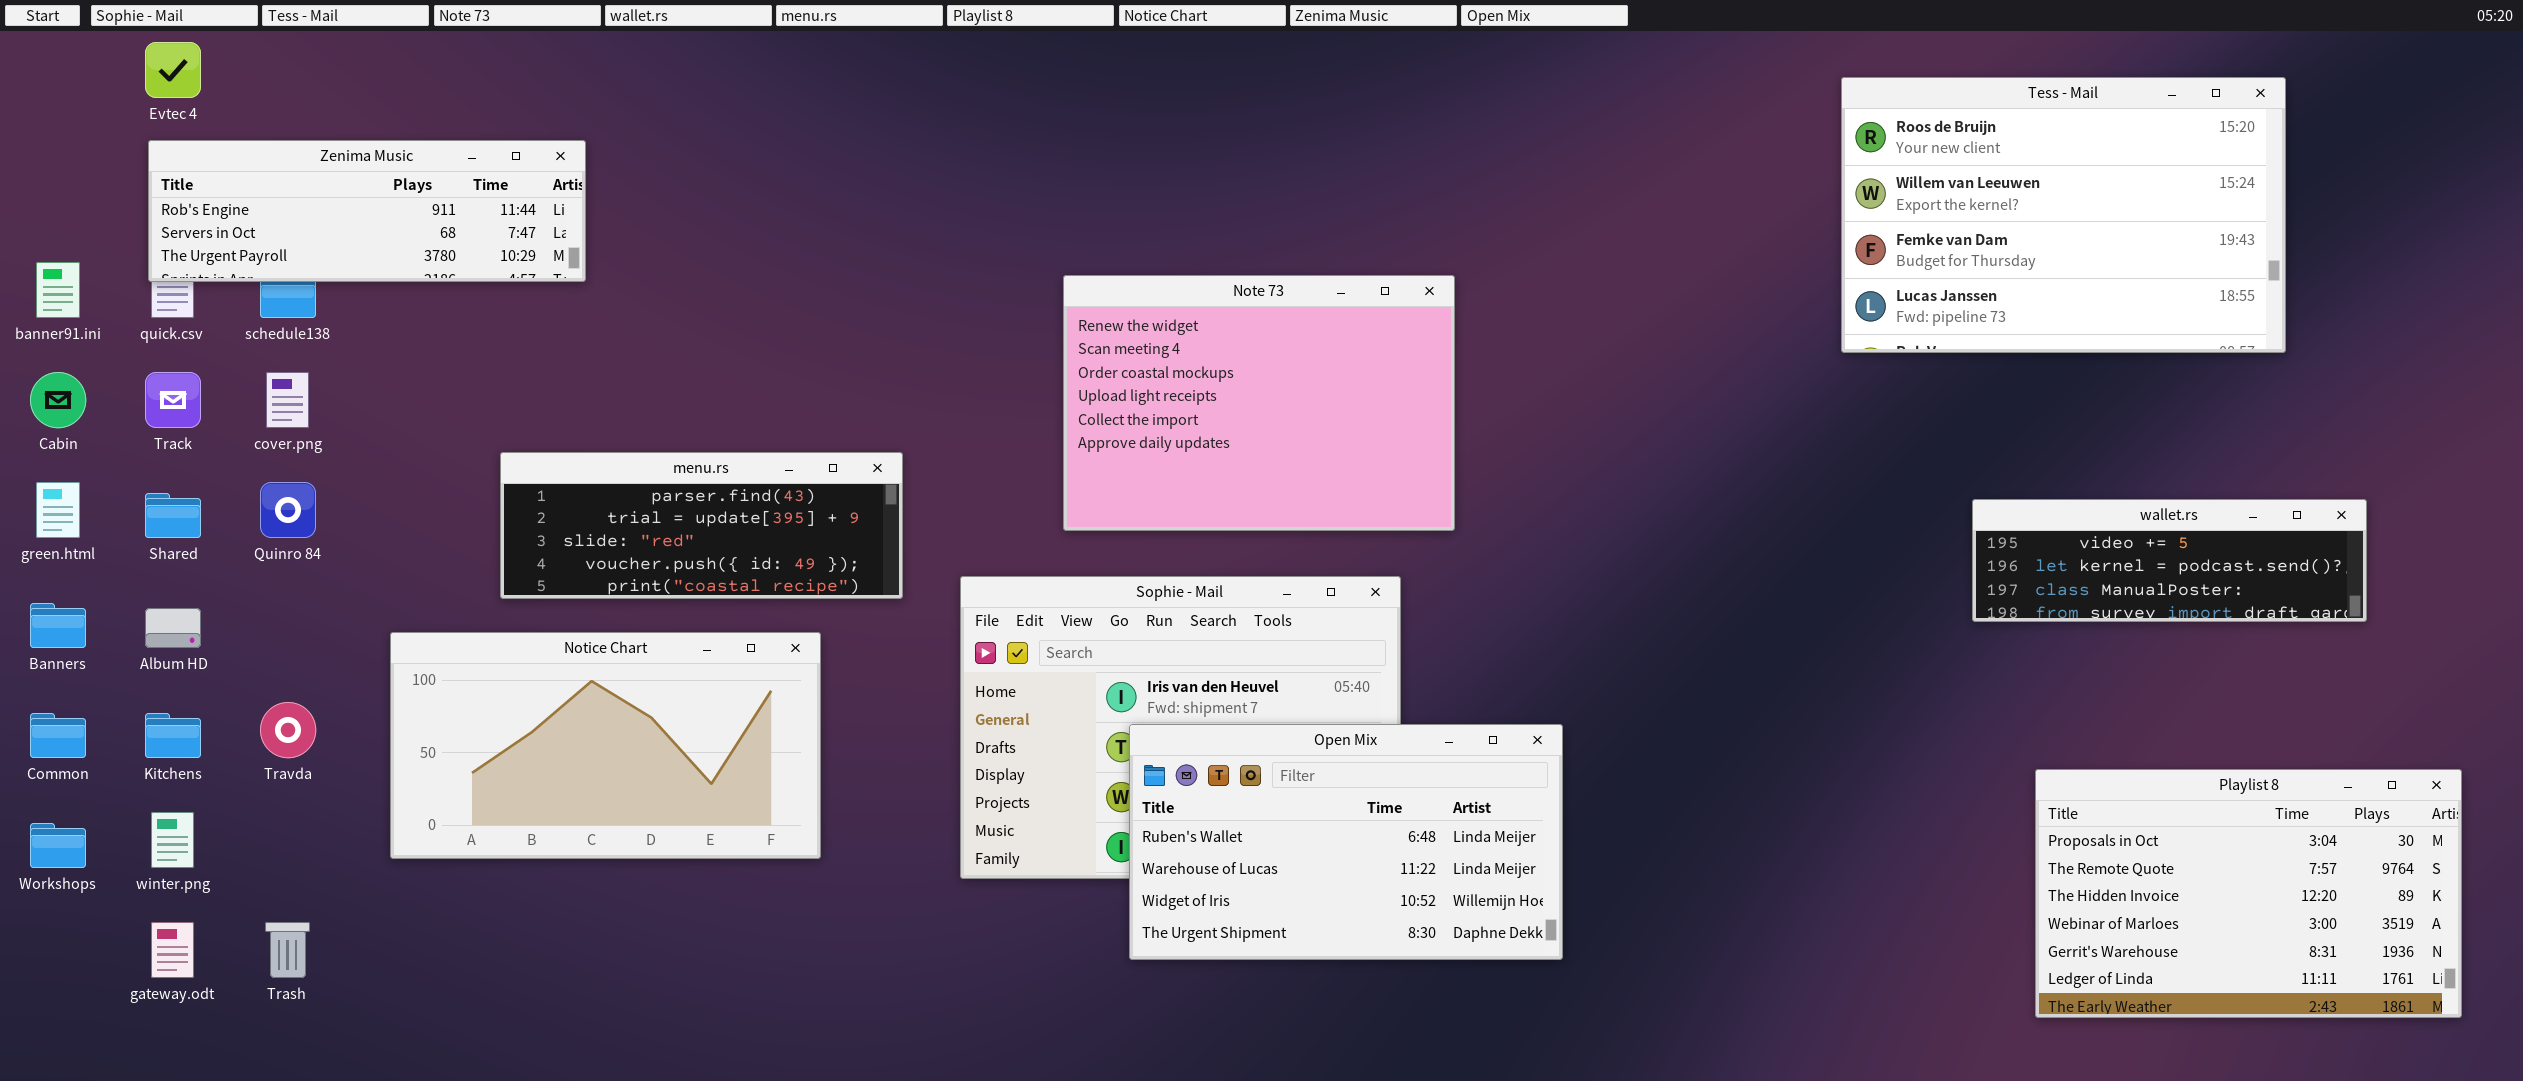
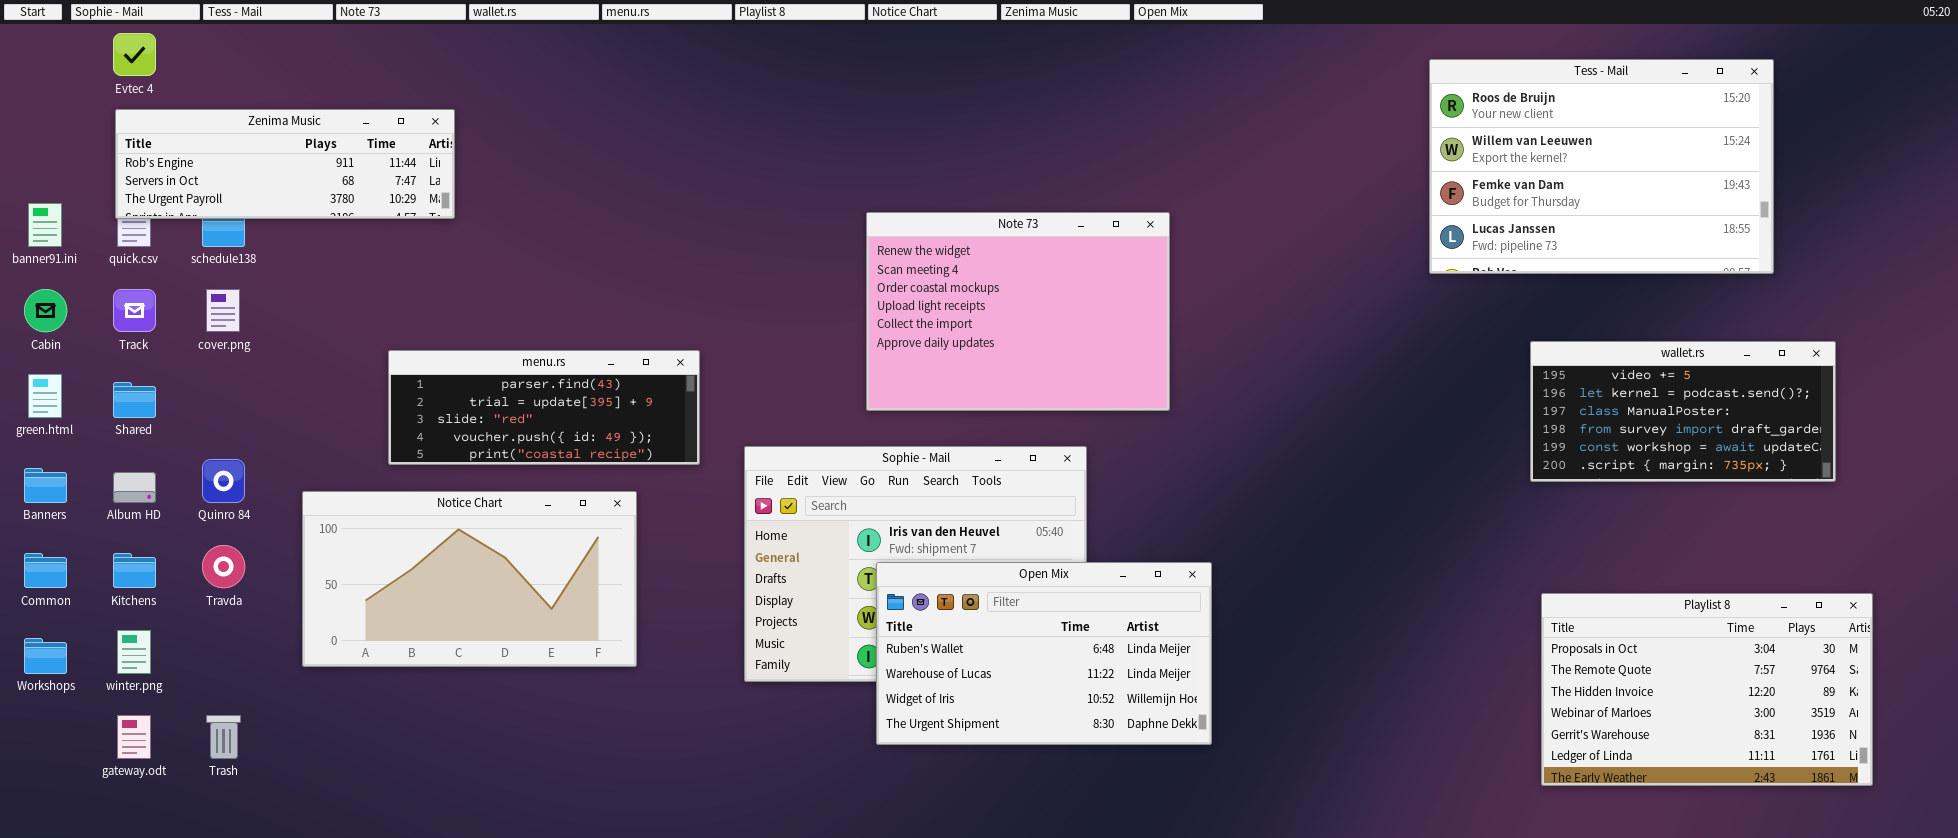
Note 73: [1063,275,1455,531] -> [866,212,1170,411], moved
Quinro 84: [260,482,316,538] -> [202,459,245,503], moved
wallet.rs: [1972,499,2367,622] -> [1530,341,1836,482], resized
Playlist 8: [2035,769,2462,1018] -> [1541,593,1873,786], moved

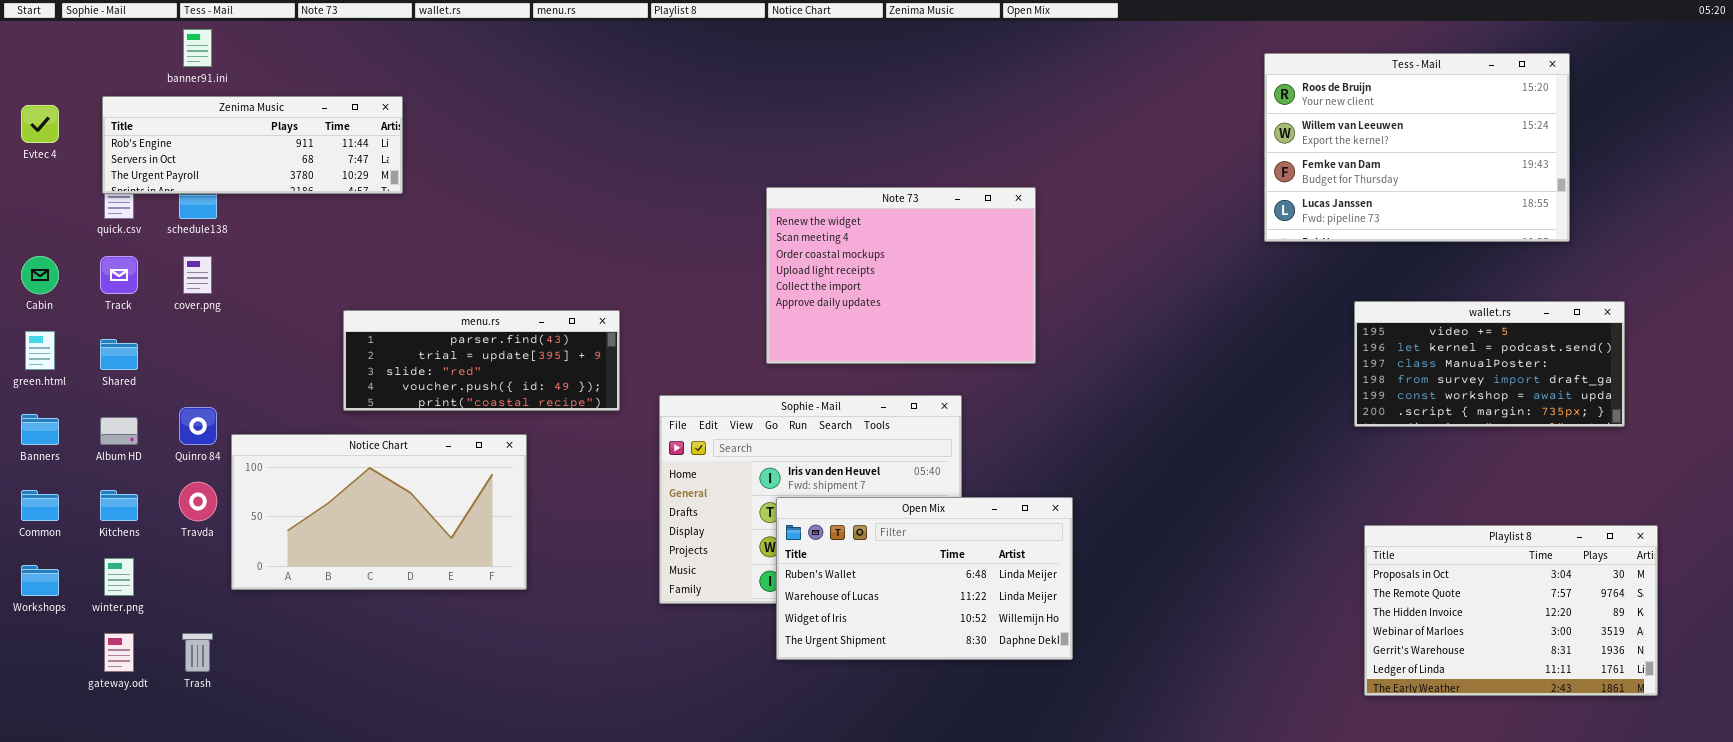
Evtec 4: [113,33,156,76] -> [21,105,59,143], moved
banner91.ini: [28,203,62,247] -> [183,29,212,67], moved
Notice Chart: [302,491,637,667] -> [231,434,527,590], moved

